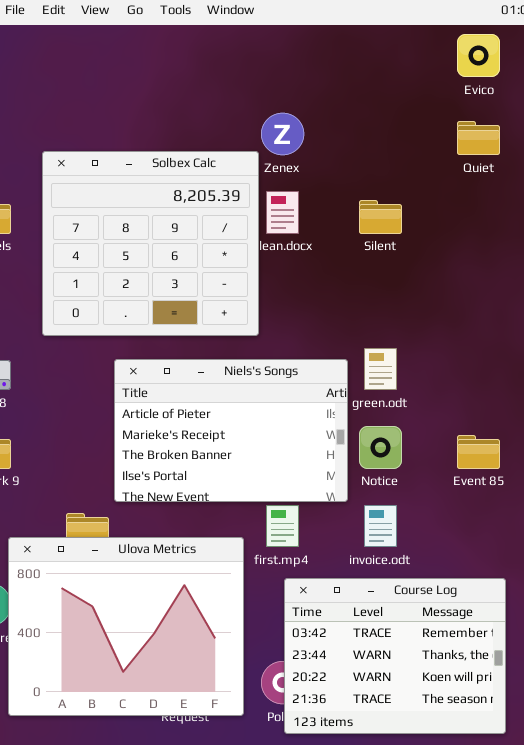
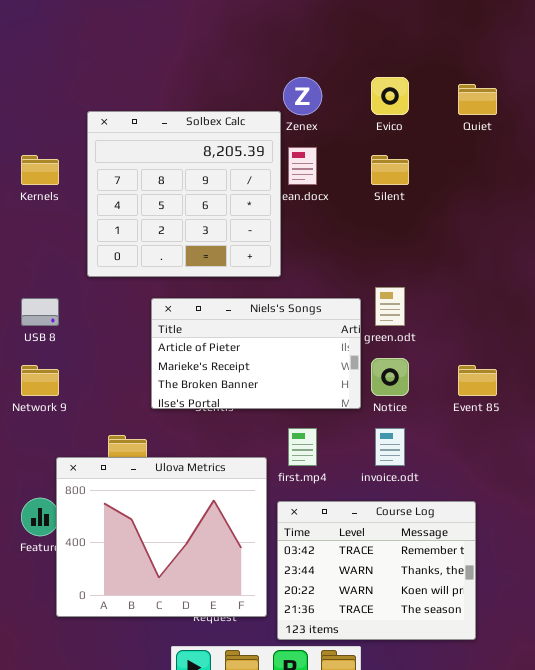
Evico: [457,34,500,77] -> [371,77,409,115], moved
Niels's Songs: [114,359,348,502] -> [151,298,361,409], resized
Course Log: [284,578,506,734] -> [277,501,476,640], moved

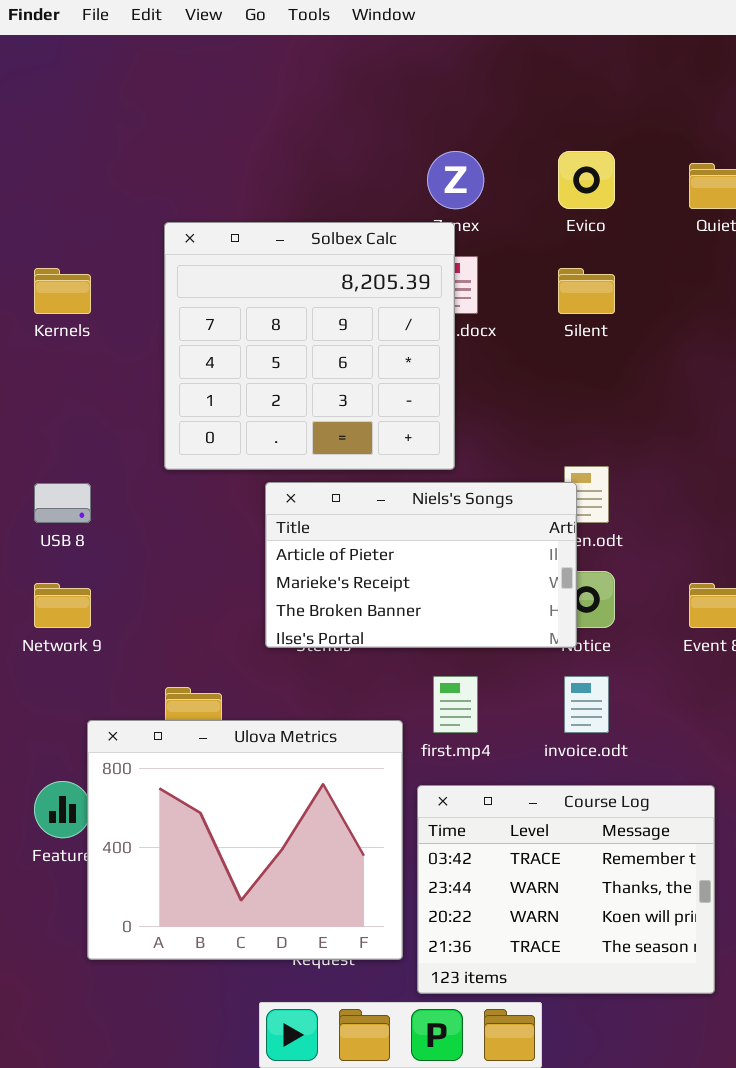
Solbex Calc: [87,111,281,277] -> [164,222,455,470], moved
Niels's Songs: [151,298,361,409] -> [265,482,577,648], moved

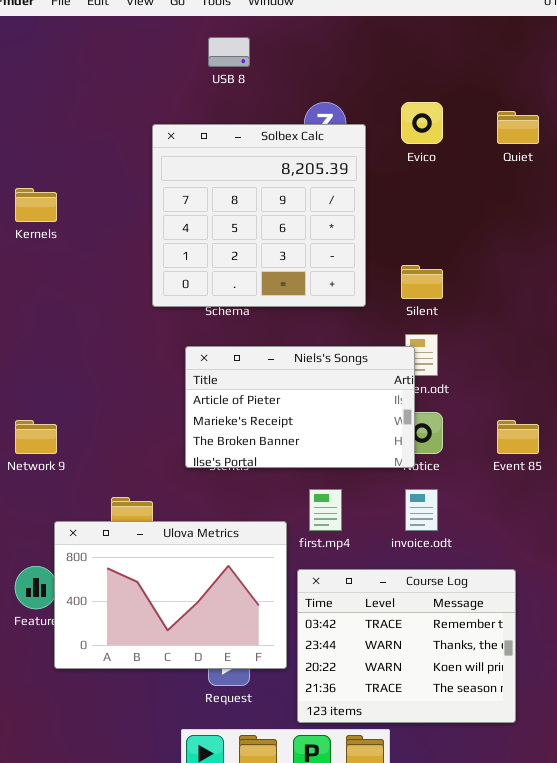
Solbex Calc: [164,222,455,470] -> [152,124,366,307], moved
Silent: [558,268,615,314] -> [401,265,443,299], moved
USB 8: [34,483,91,523] -> [208,37,250,67], moved
Ulova Metrics: [87,720,403,960] -> [54,521,287,669], resized

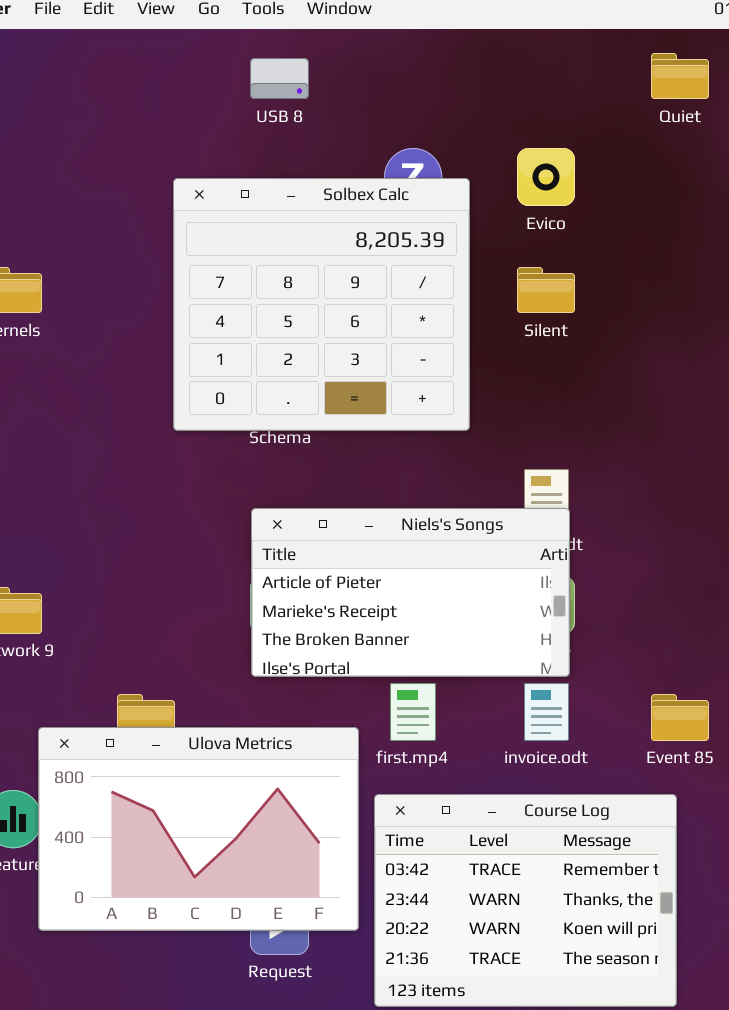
Quiet: [497,111,539,144] -> [651,53,709,99], moved
Silent: [401,265,443,299] -> [517,267,575,313], moved
Niels's Songs: [185,346,415,468] -> [251,508,570,677], moved
Event 85: [497,420,539,454] -> [651,694,709,741], moved

